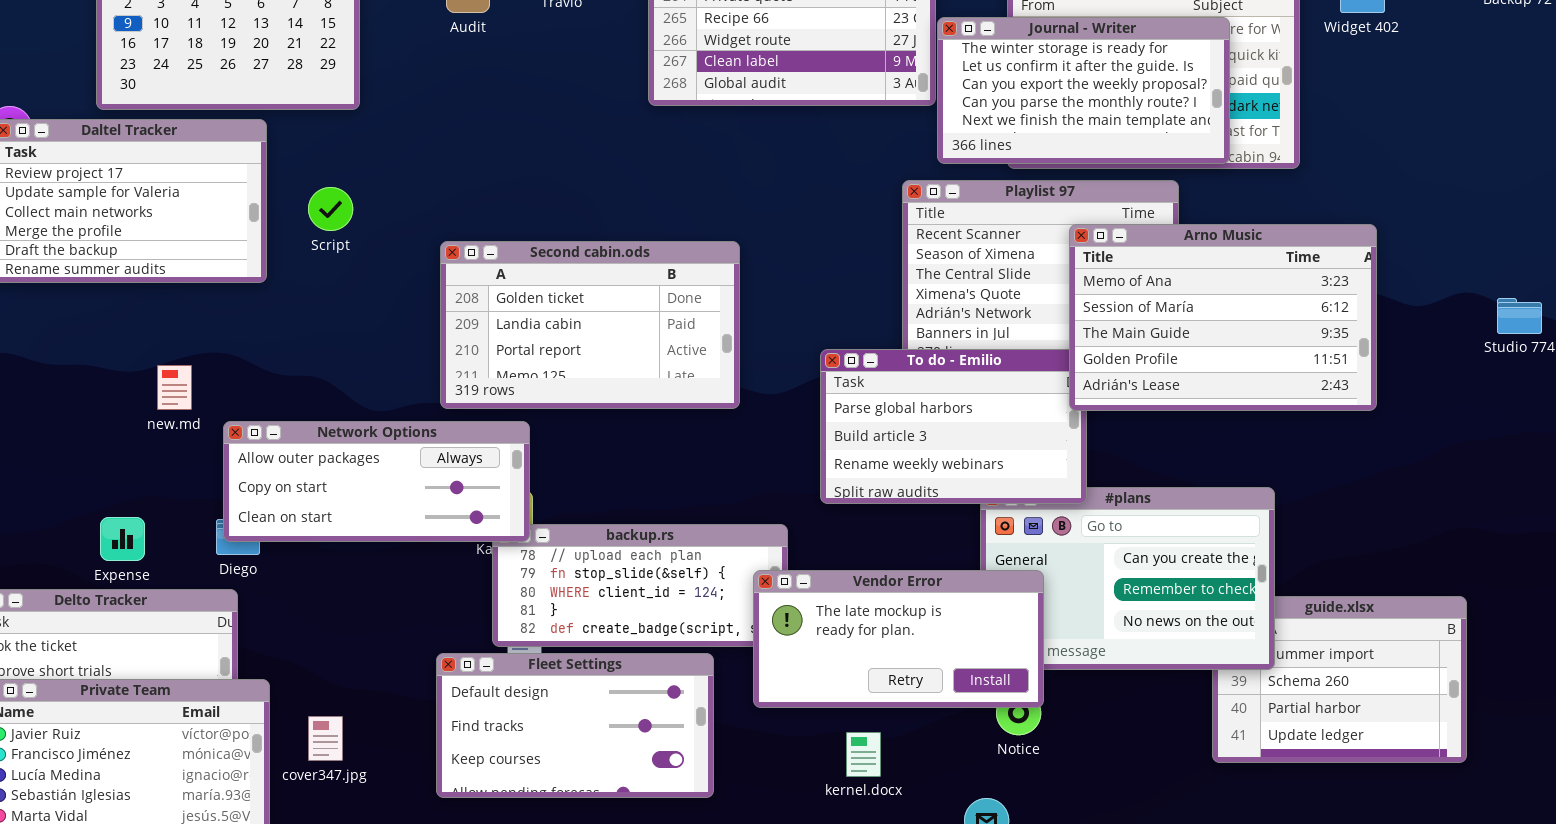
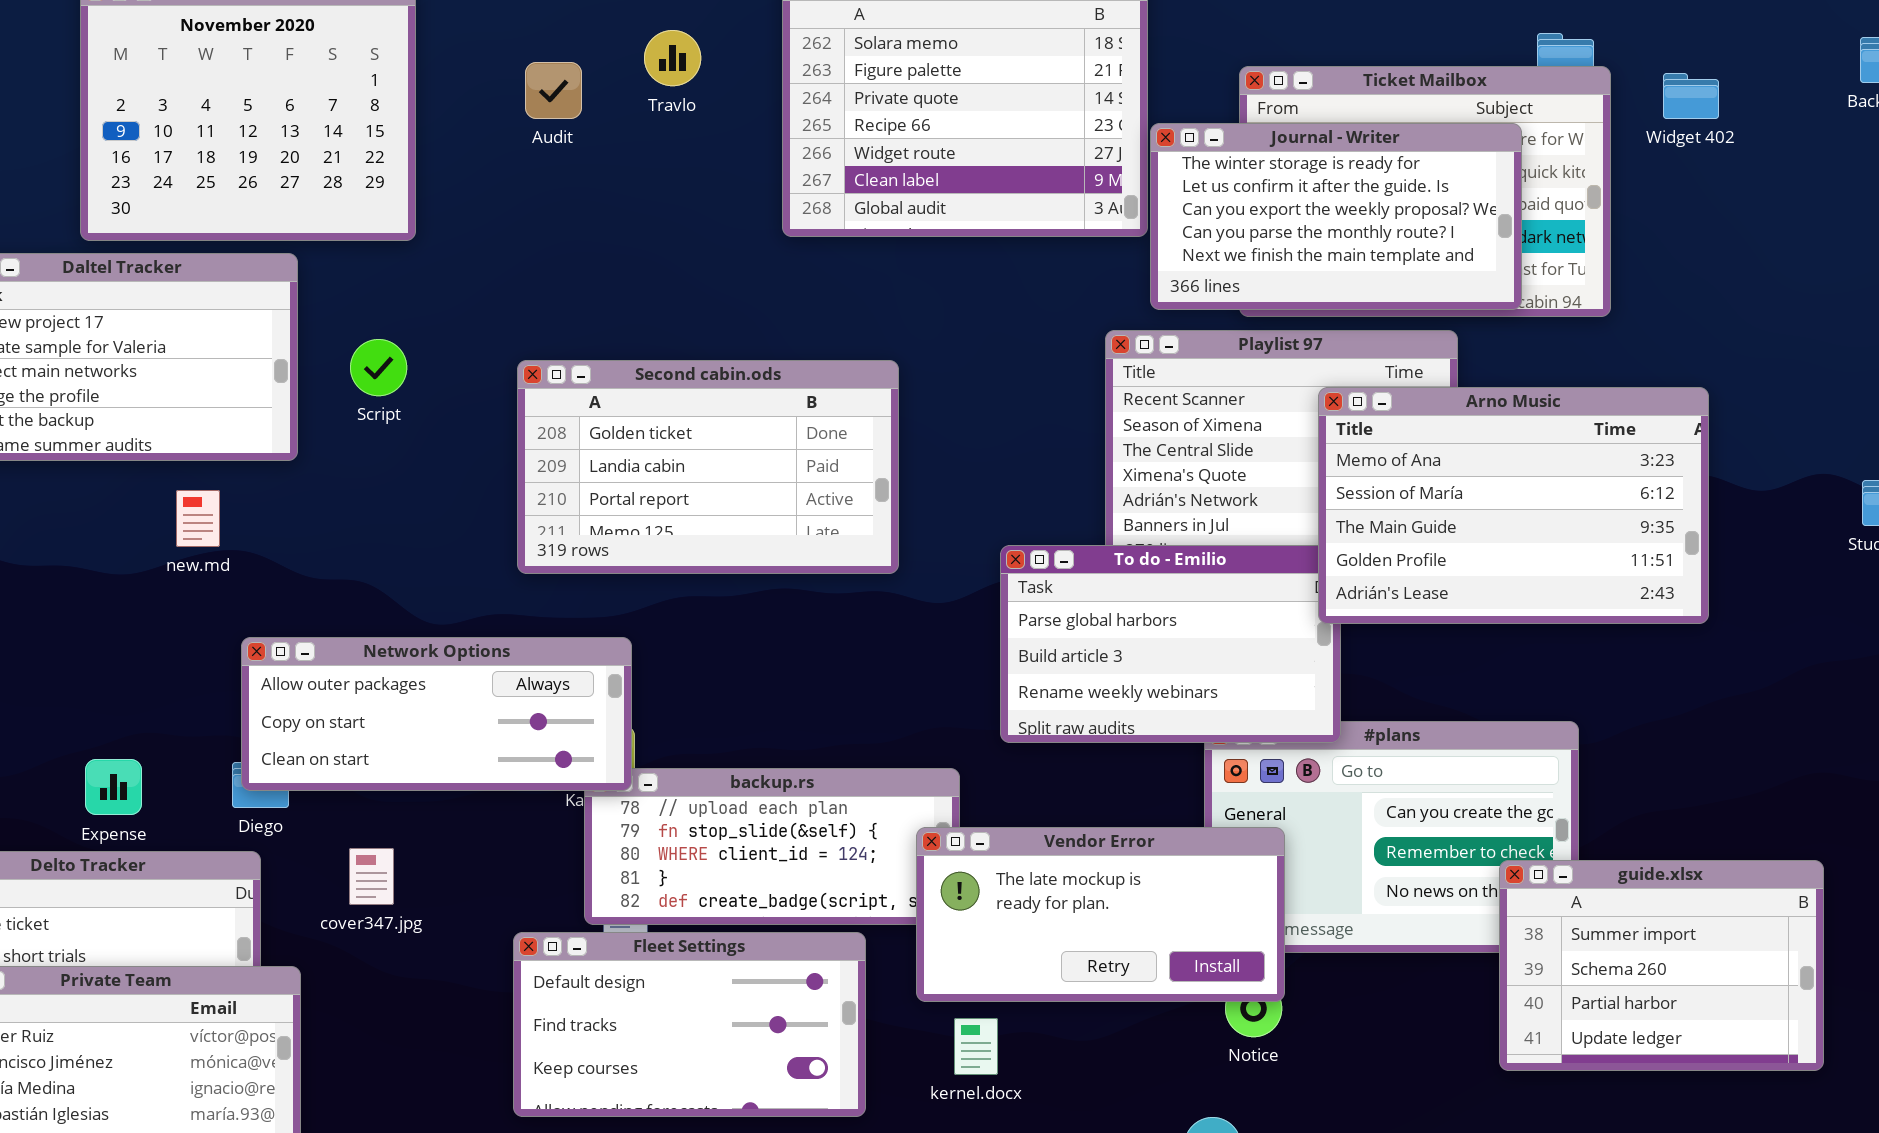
Second cabin.ods: [440,241,740,409] -> [517,360,899,574], moved
new.md: [157,365,192,410] -> [176,490,220,547], moved
guide.xlsx: [1212,596,1467,763] -> [1499,860,1824,1071], raised
cover347.jpg: [308,716,343,761] -> [349,848,394,905], moved
kernel.docx: [846,732,881,777] -> [954,1018,998,1075], moved

